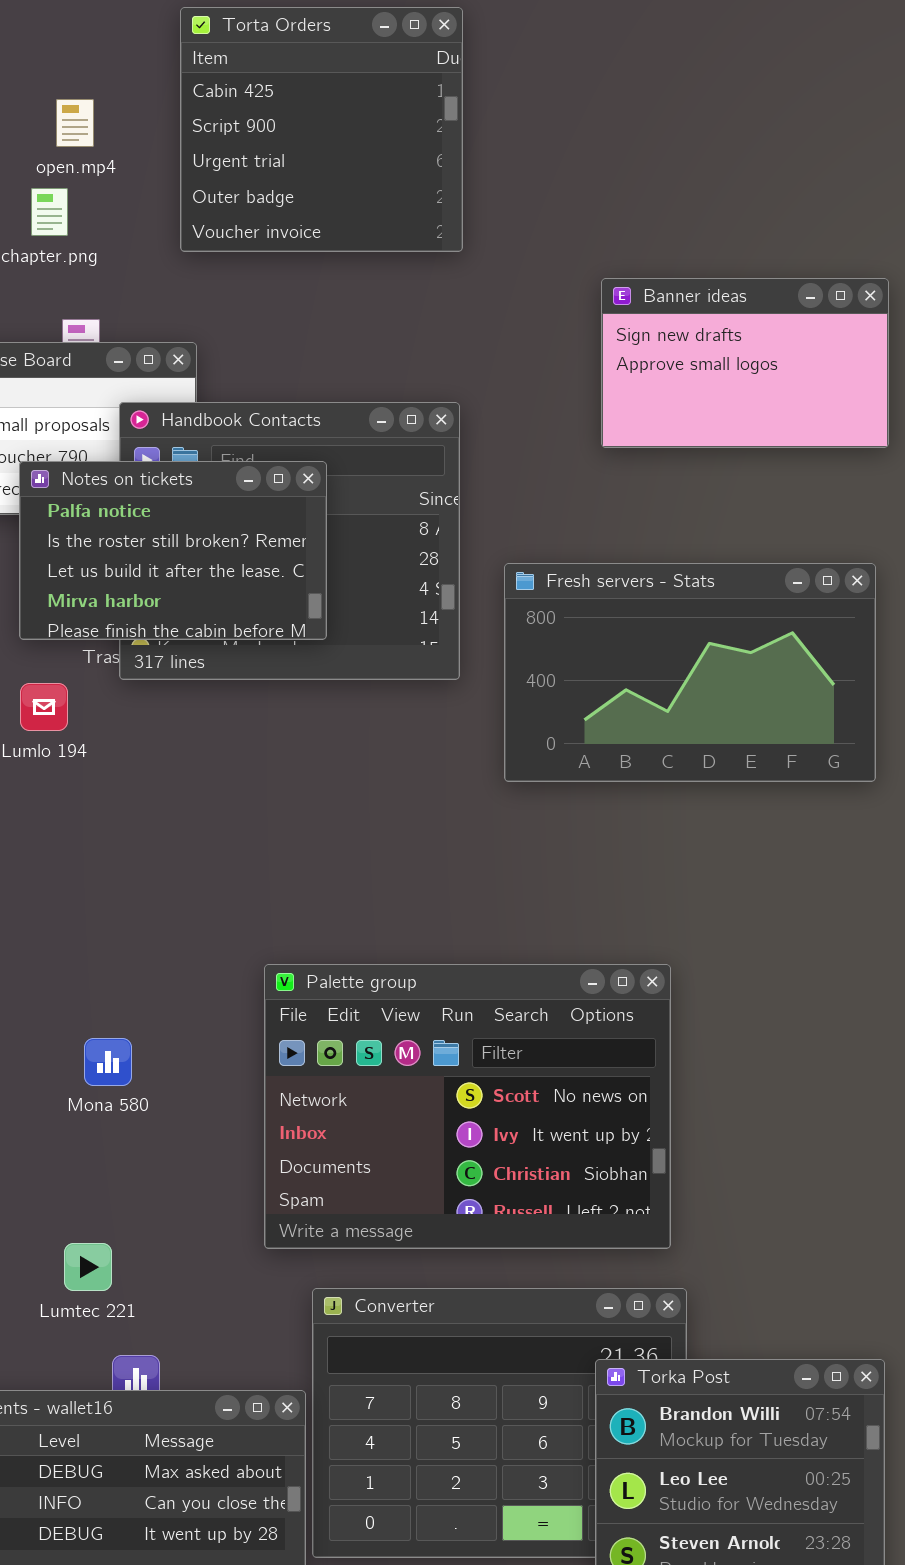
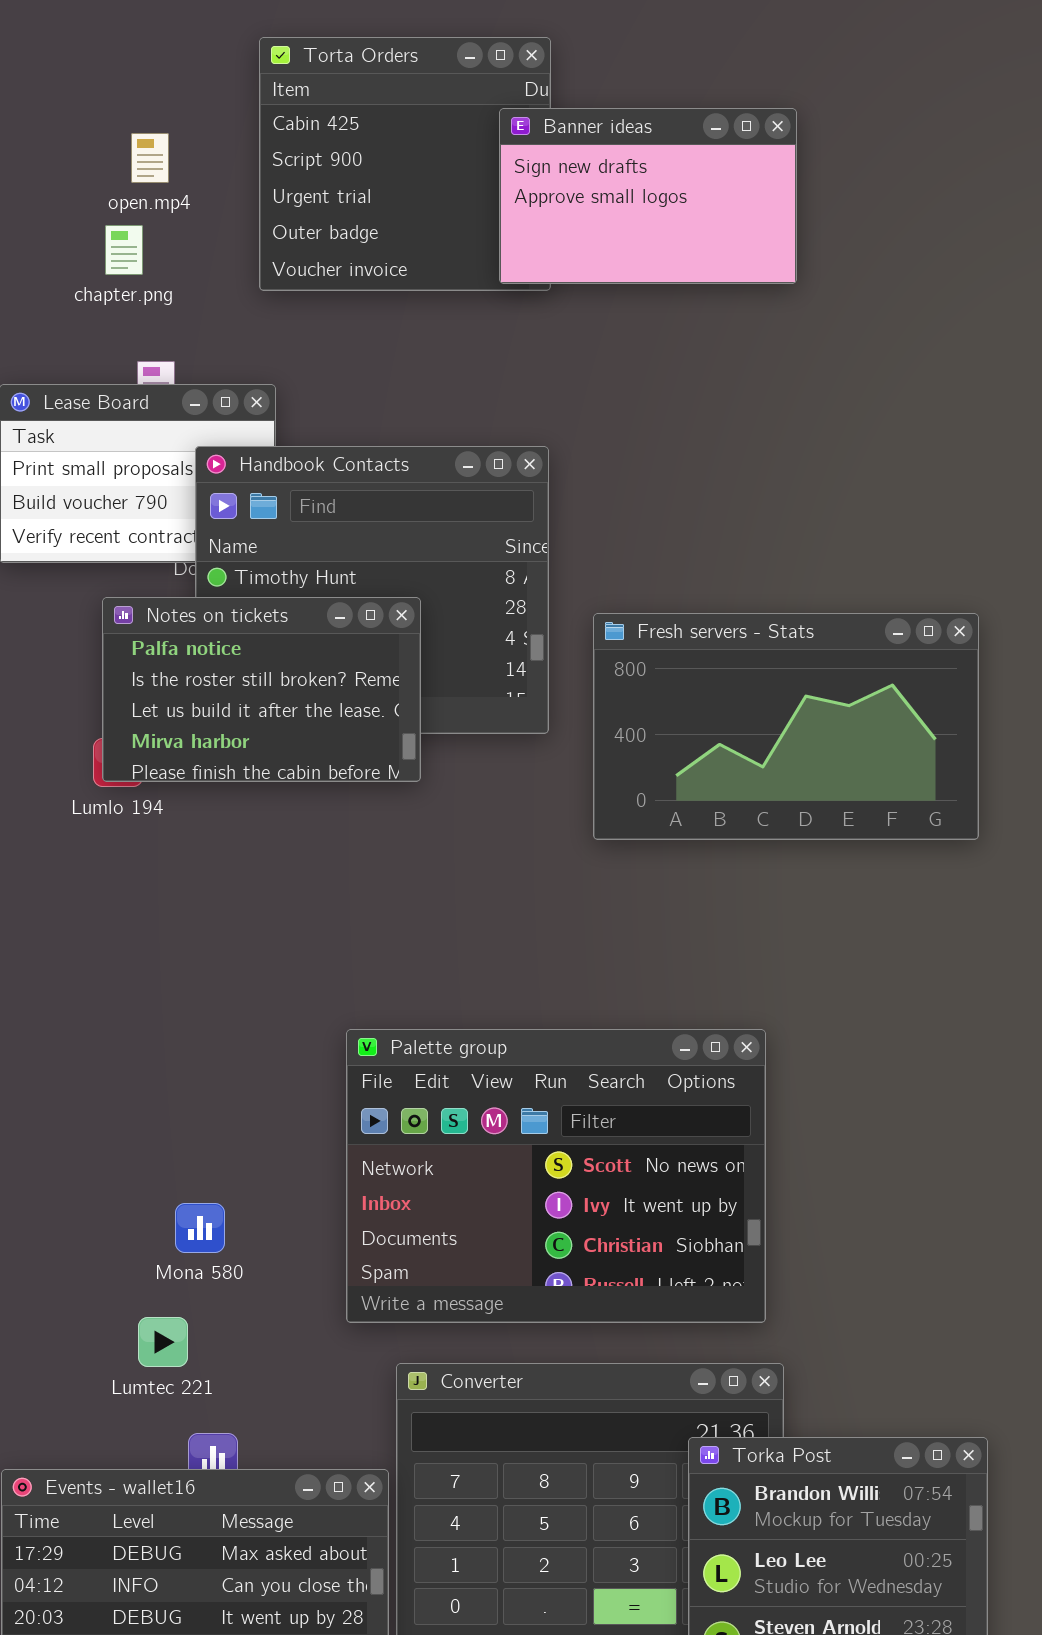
Banner ideas: [601,278,889,448] -> [499,108,797,284], moved
Notes on tickets: [19,461,327,640] -> [102,597,421,782], moved
Mona 580: [84,1038,132,1086] -> [175,1203,225,1253], moved

